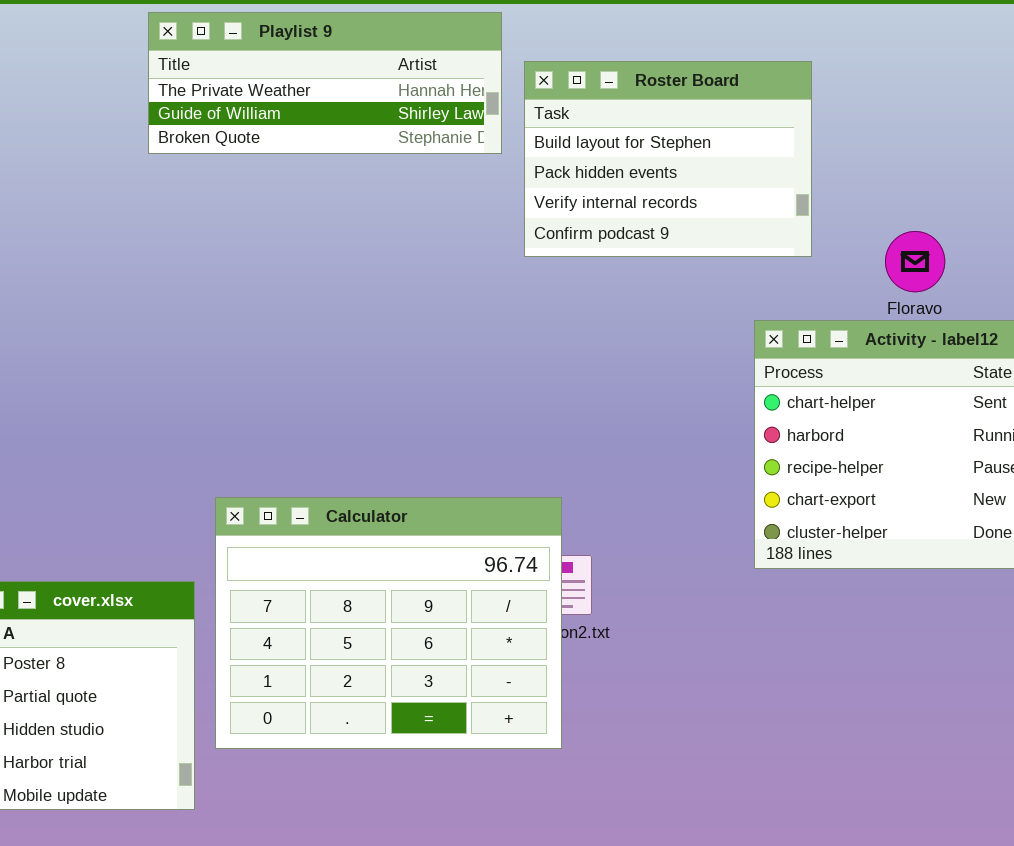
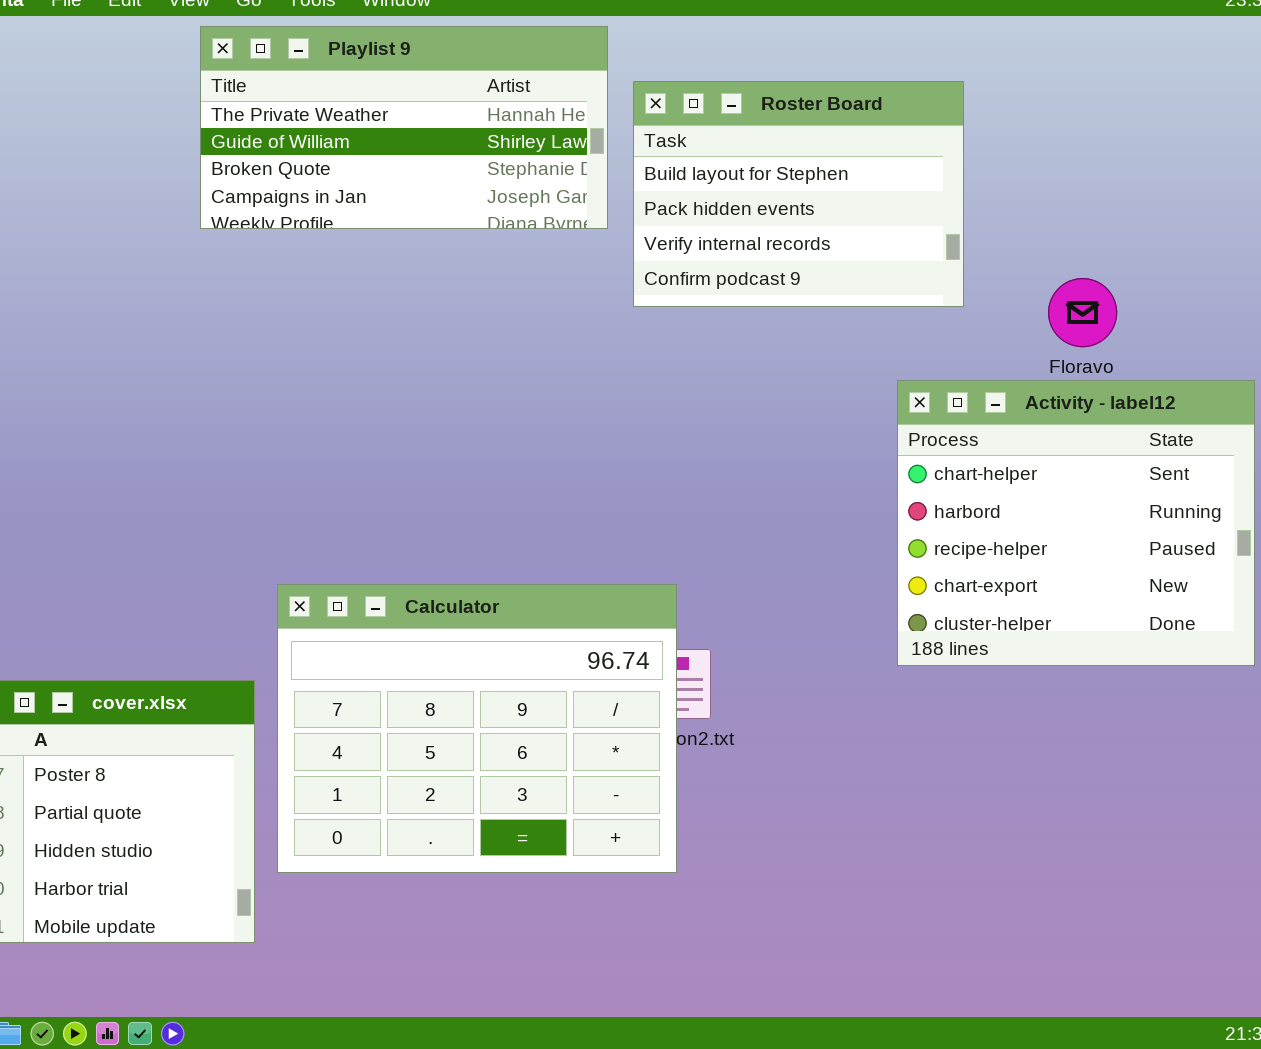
Playlist 9: [148,12,502,154] -> [200,26,608,229], resized

